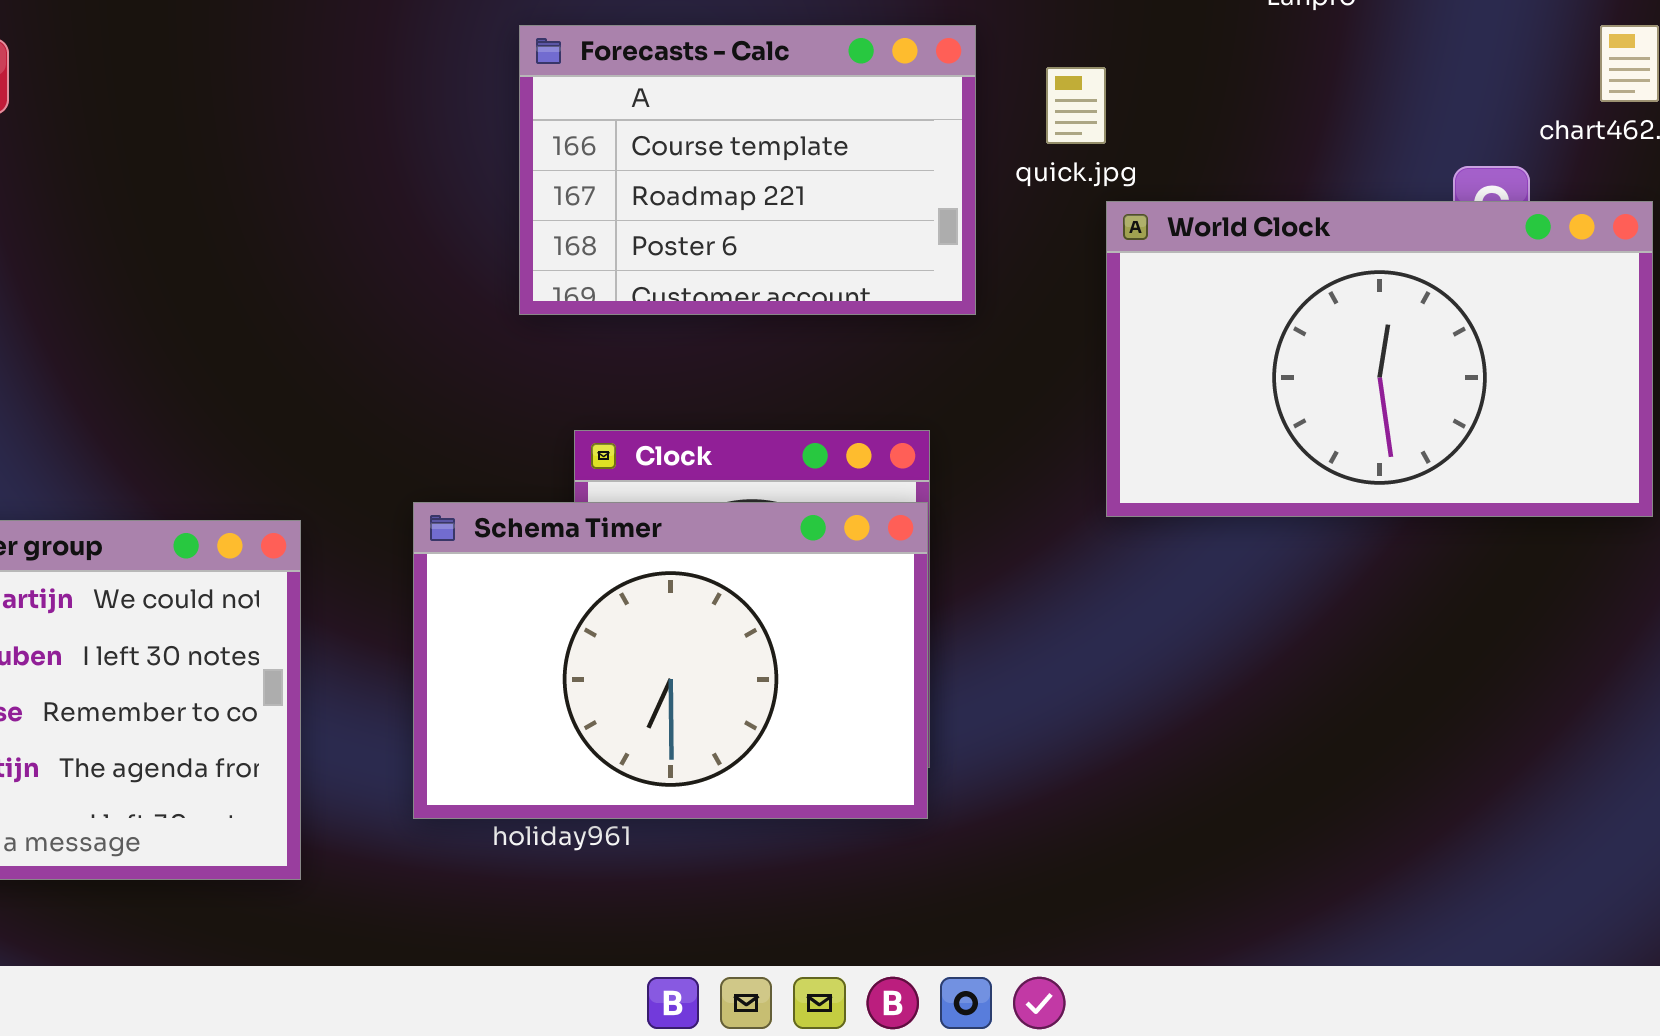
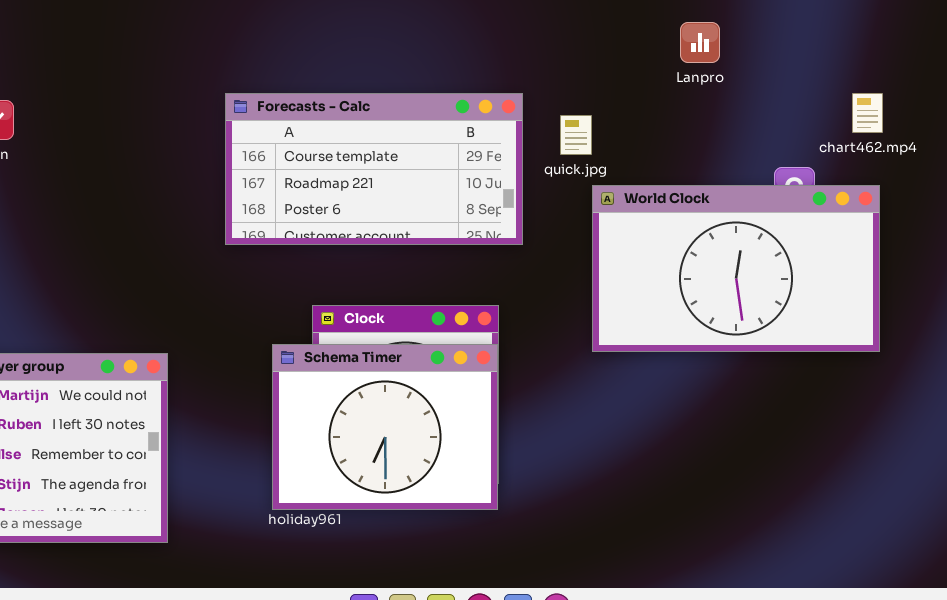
Forecasts - Calc: [519,25,976,315] -> [225,93,523,245], resized
Schema Timer: [413,502,928,819] -> [272,344,498,510], resized

